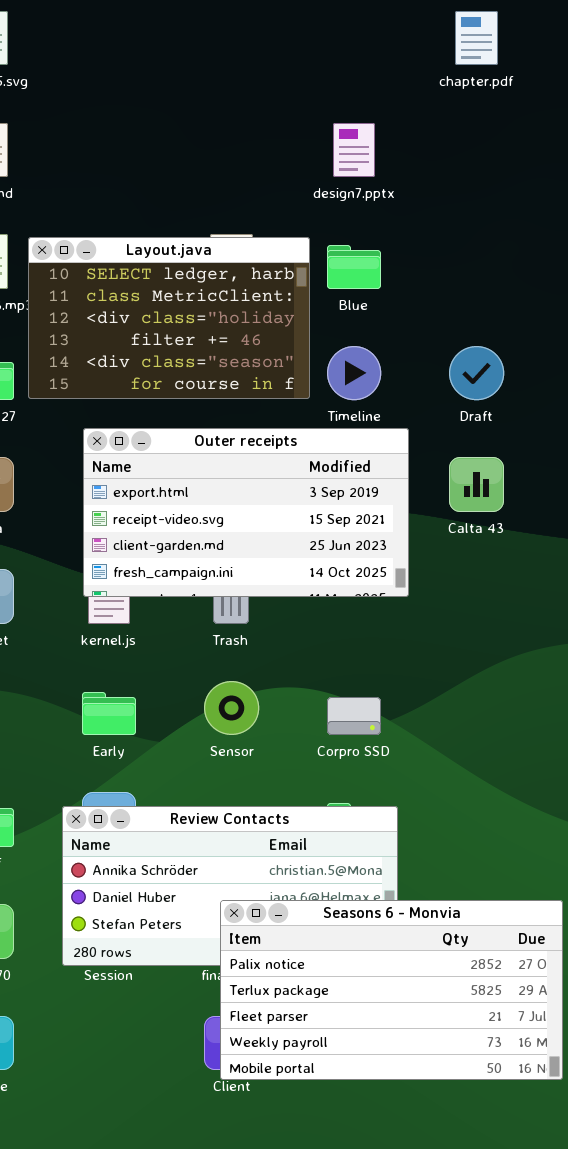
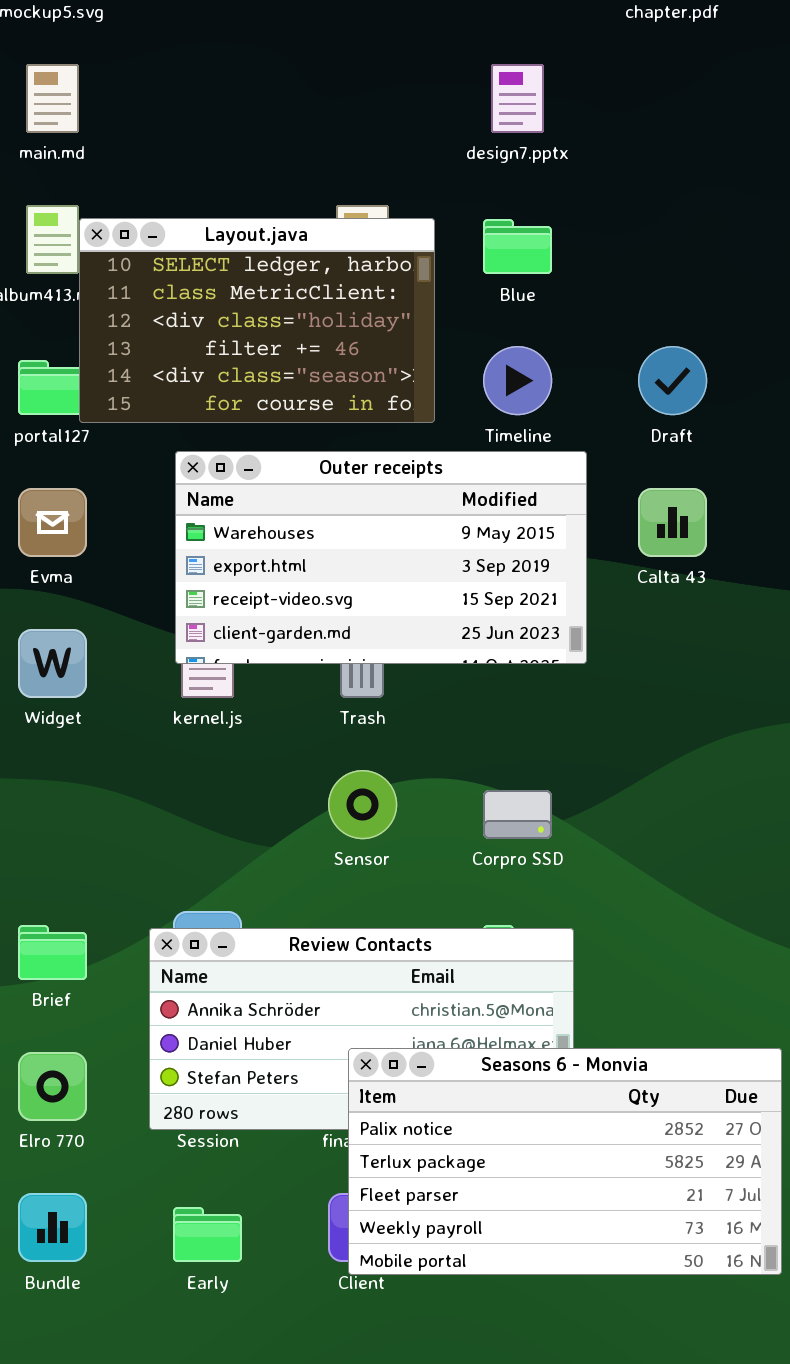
Layout.java: [28,237,310,399] -> [79,218,435,423], moved
Outer receipts: [83,428,409,597] -> [175,451,587,664], scrolled up 1 row
Early: [82,692,136,735] -> [173,1207,242,1262], moved

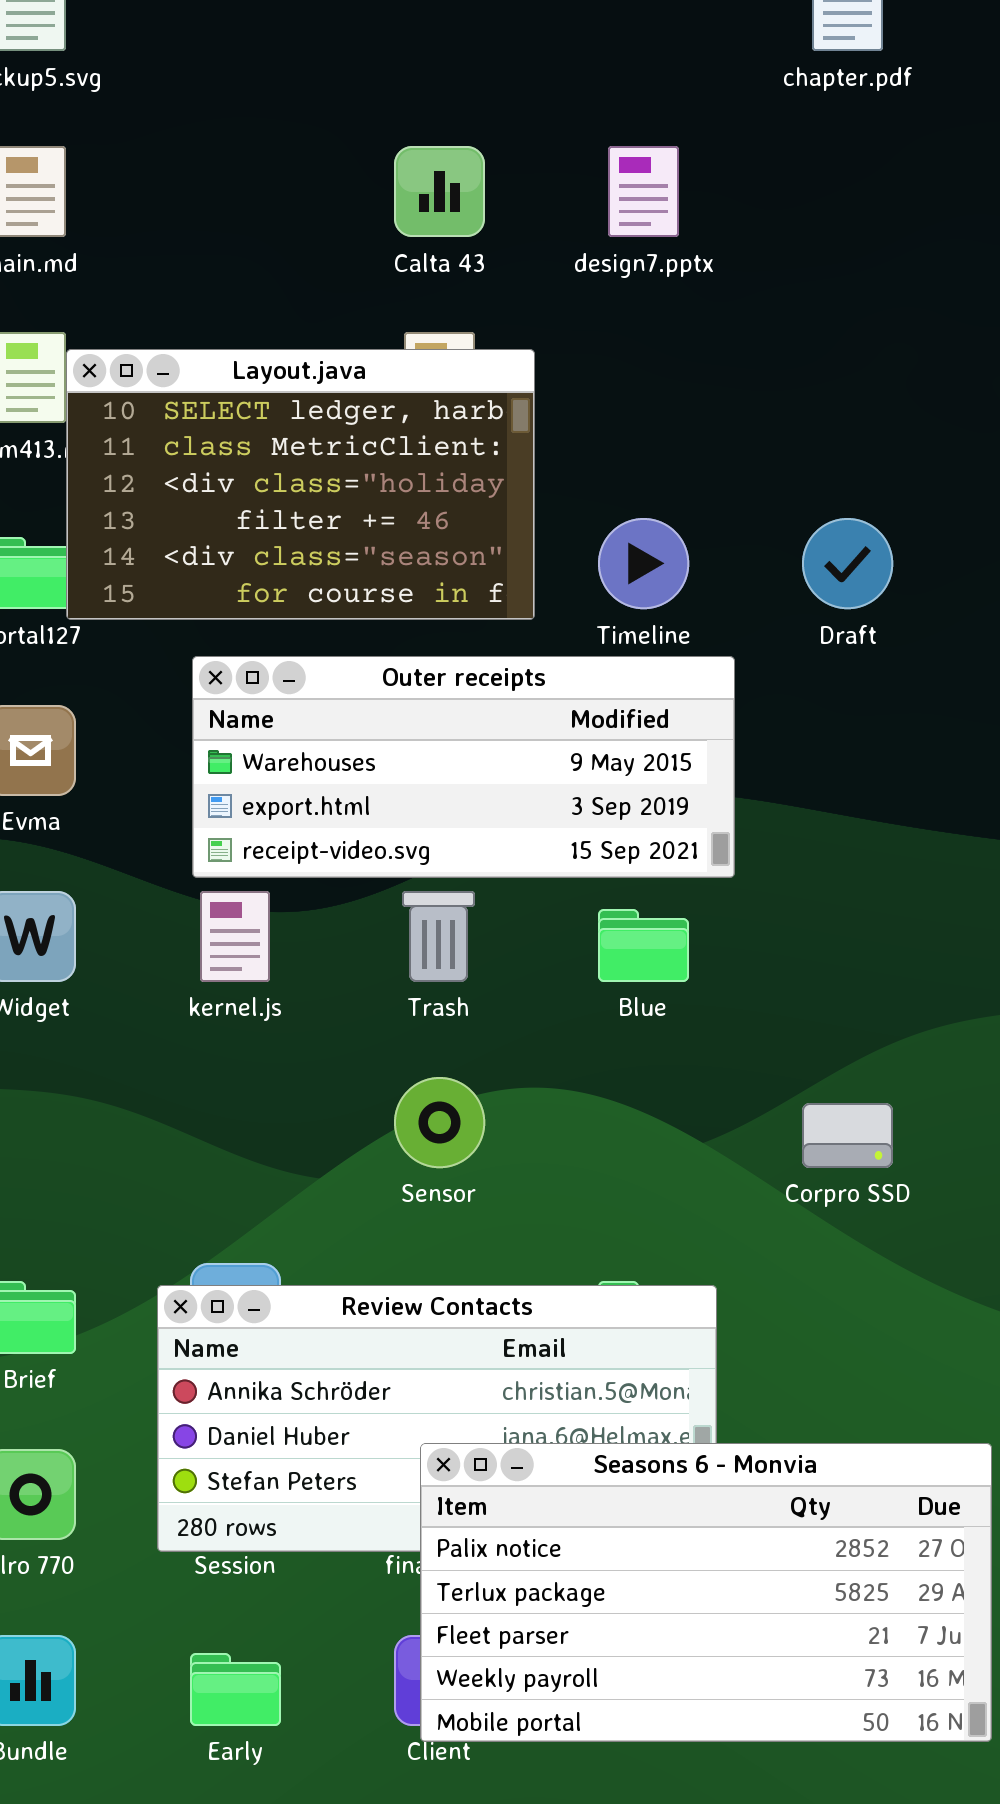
Blue: [483,219,552,274] -> [598,909,689,982], moved
Outer receipts: [175,451,587,664] -> [192,656,735,878], resized
Calta 43: [638,488,707,557] -> [394,146,485,237], moved
Corpro SSD: [483,790,552,839] -> [802,1103,893,1168], moved

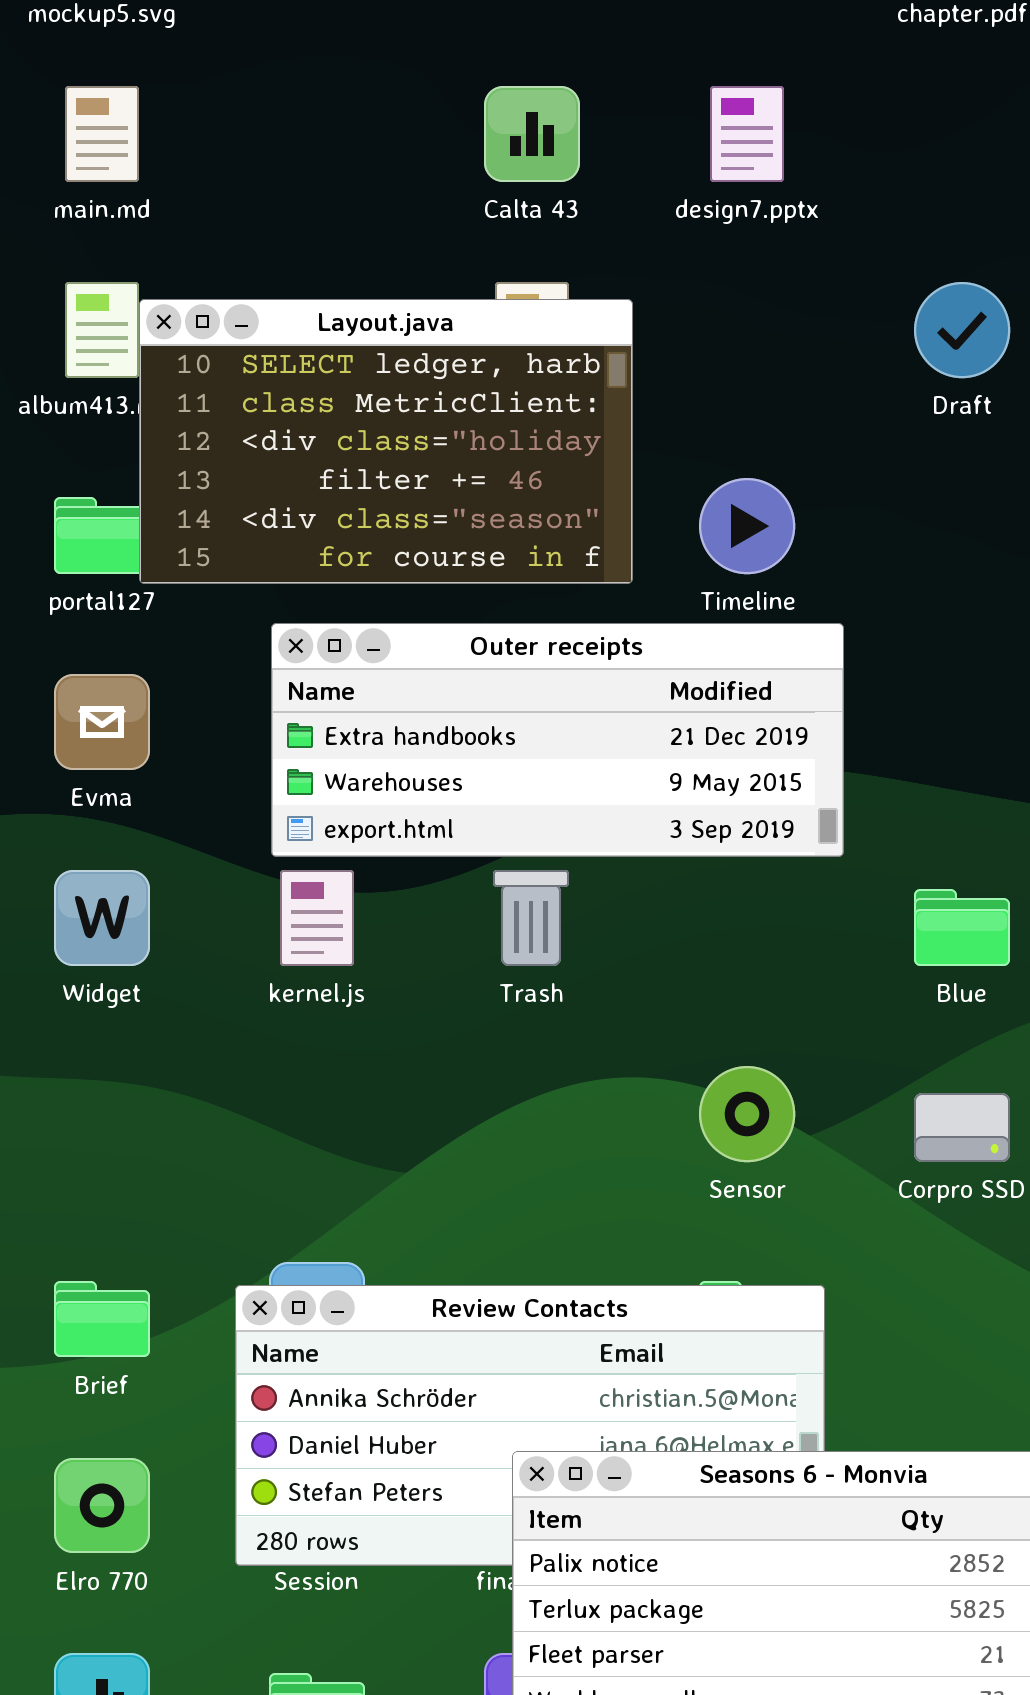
Draft: [802,518,893,609] -> [914,282,1010,378], moved
Outer receipts: [192,656,735,878] -> [271,623,844,857], scrolled up 1 row
Blue: [598,909,689,982] -> [914,889,1010,966], moved
Sensor: [394,1077,485,1168] -> [699,1066,795,1162], moved

